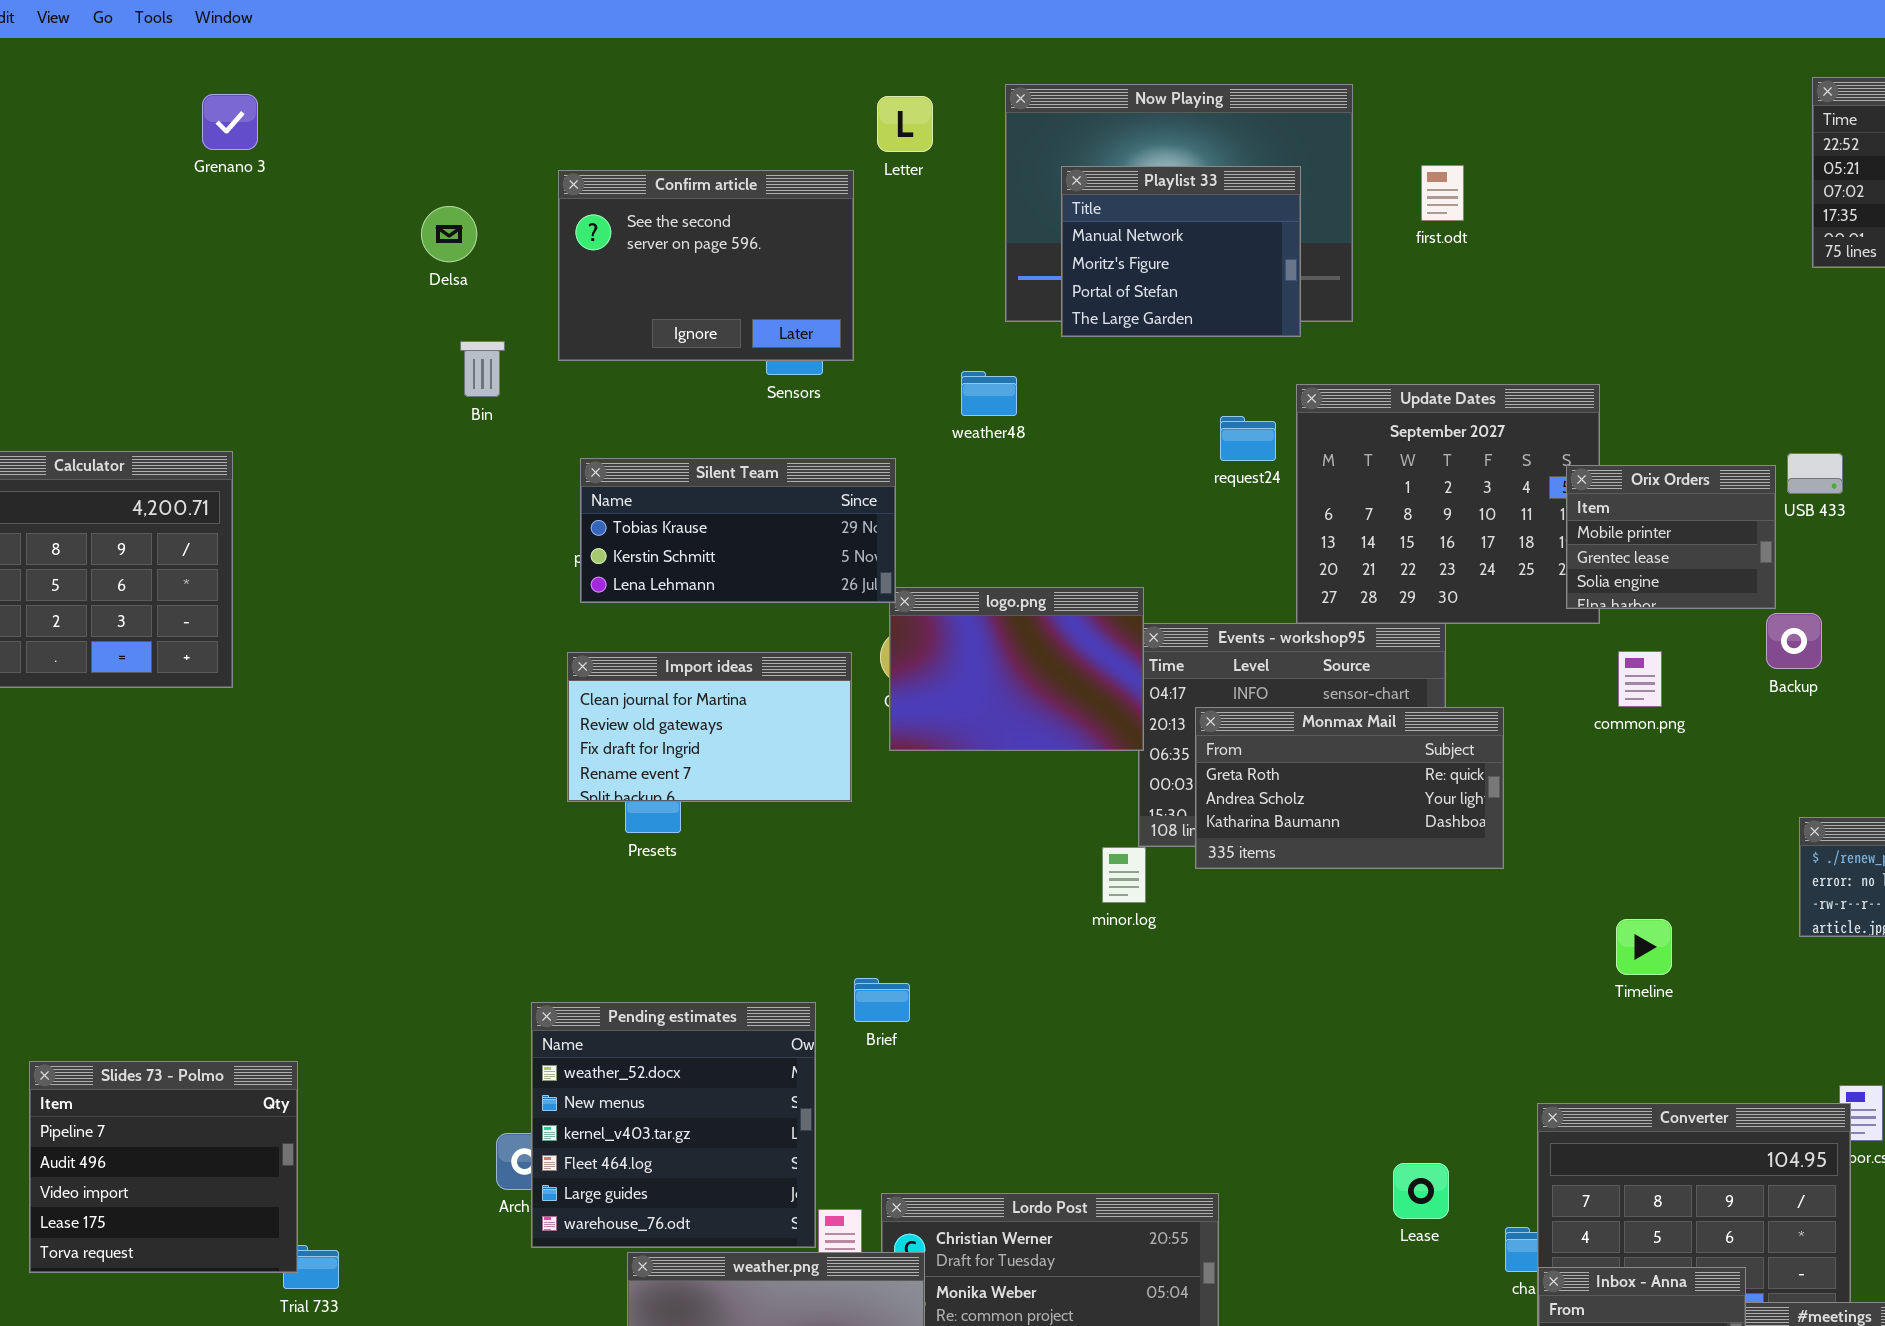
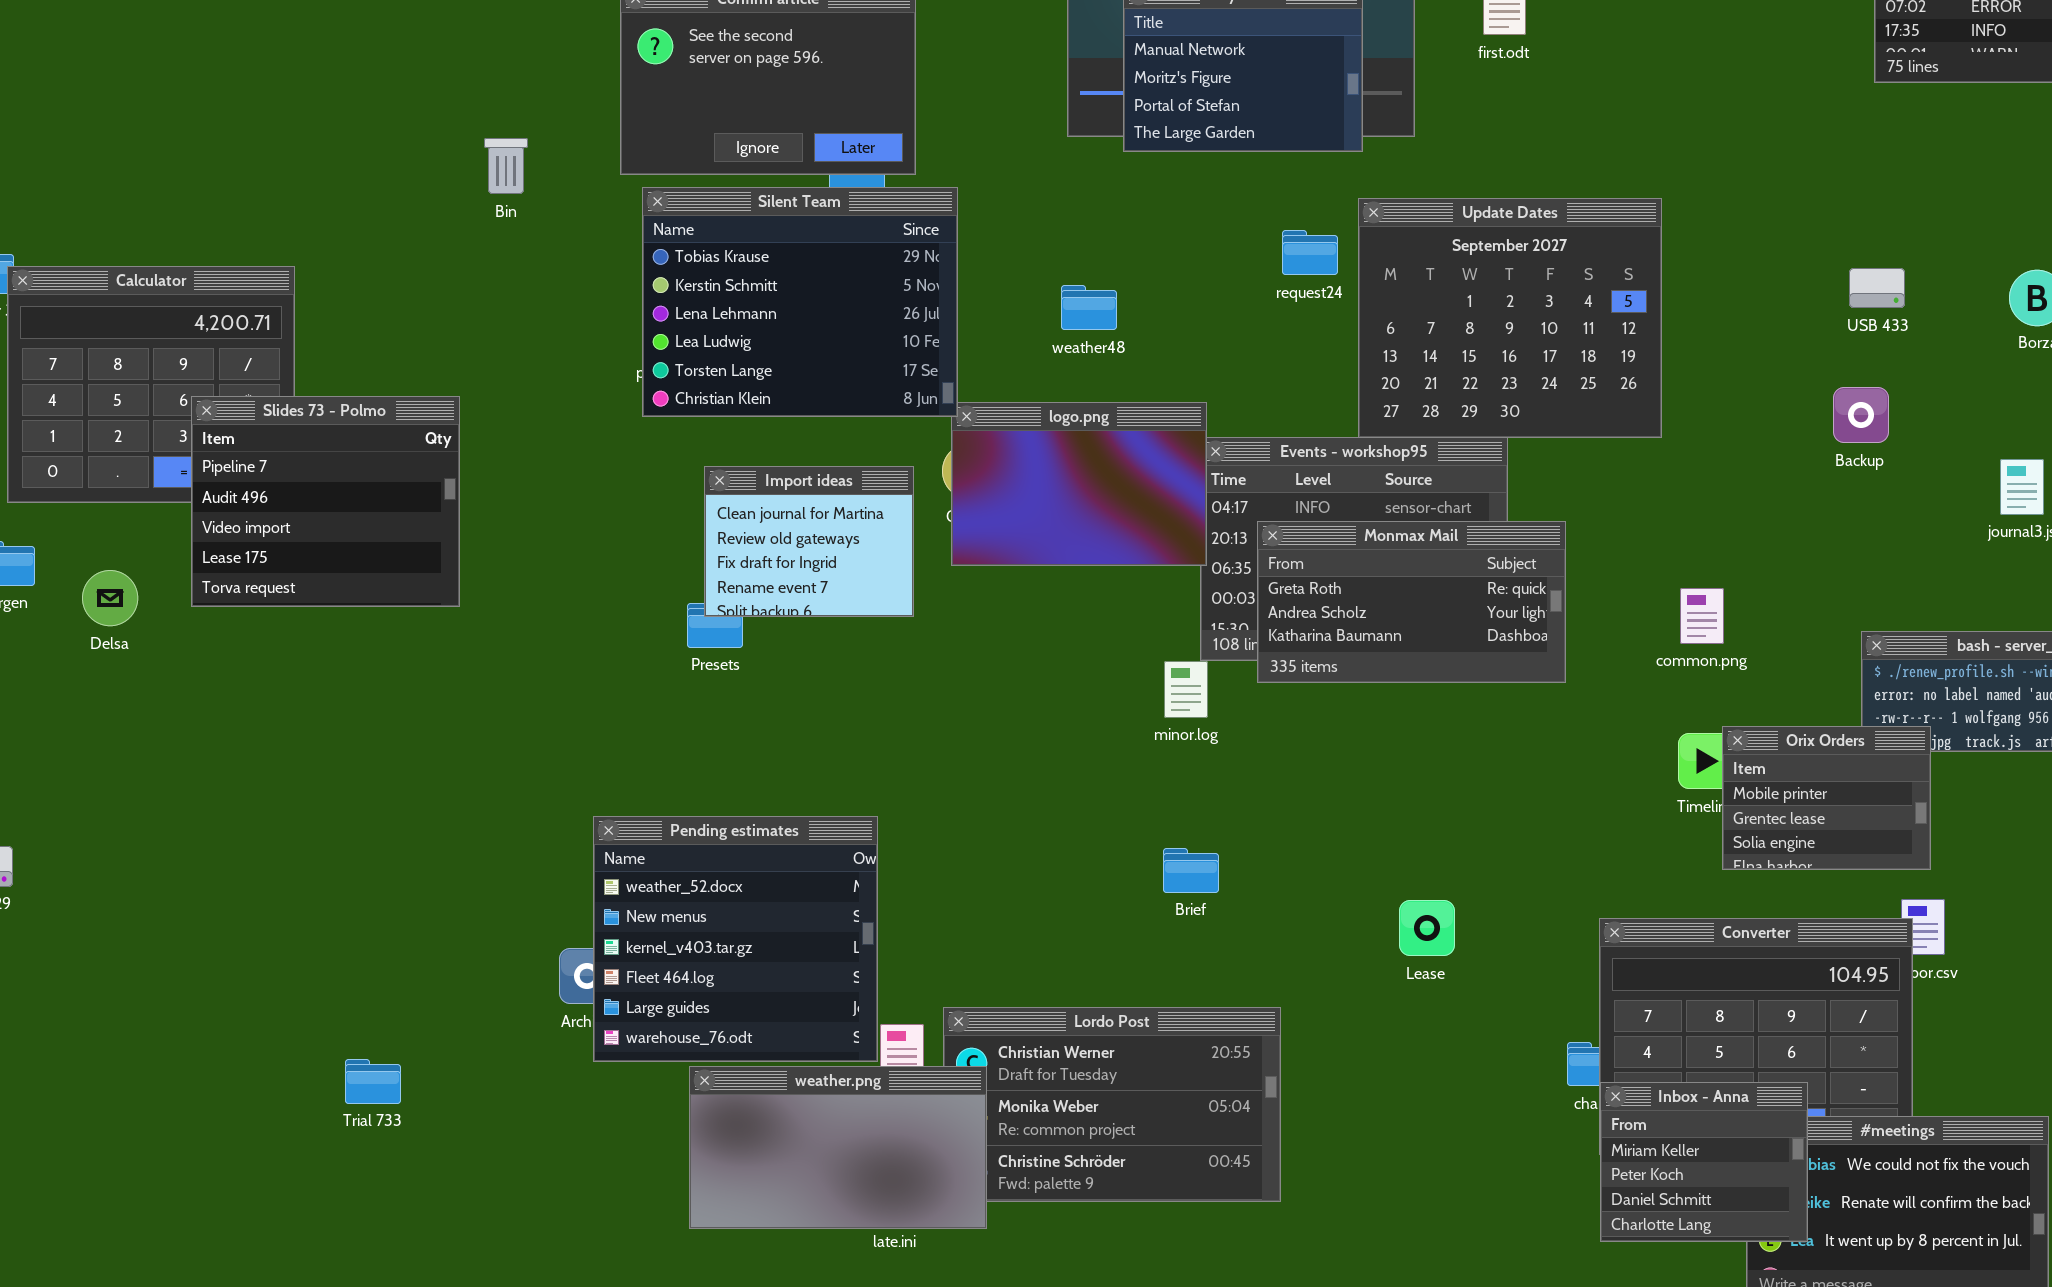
Delsa: [421,206,477,262] -> [82,570,138,626], moved
Bin: [460,341,505,397] -> [484,138,528,194], moved
weather48: [961,371,1017,416] -> [1061,285,1117,330], moved
Silent Team: [580,458,896,603] -> [642,187,958,417], resized
Orix Orders: [1566,465,1776,609] -> [1722,726,1931,870], moved
Backup: [1766,613,1822,669] -> [1833,387,1889,443], moved
common.png: [1618,651,1662,707] -> [1680,588,1724,644], moved
Import ideas: [567,652,852,802] -> [704,466,914,617], resized
Brief: [854,978,910,1022] -> [1163,848,1219,893], moved
Slides 73 - Polmo: [29,1061,298,1273] -> [191,396,460,607], moved
Lease: [1393,1163,1449,1219] -> [1399,900,1455,956], moved

